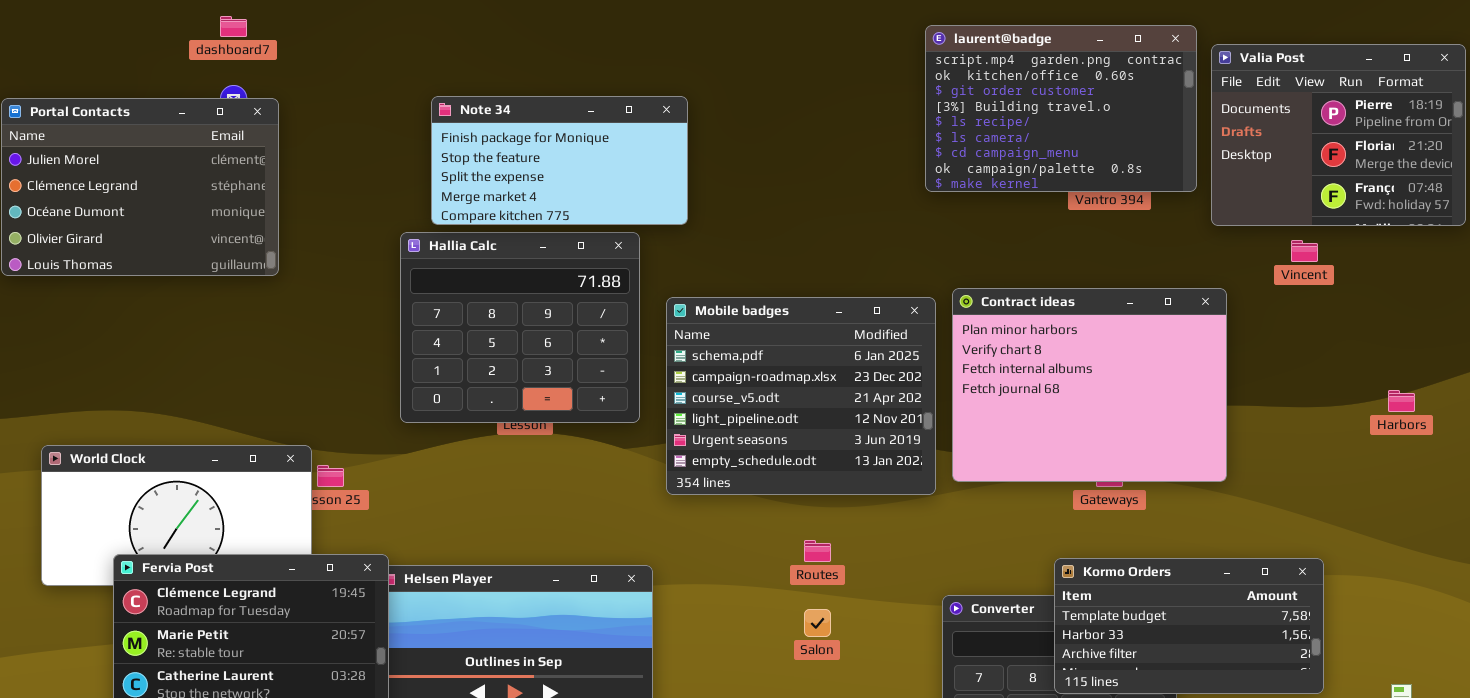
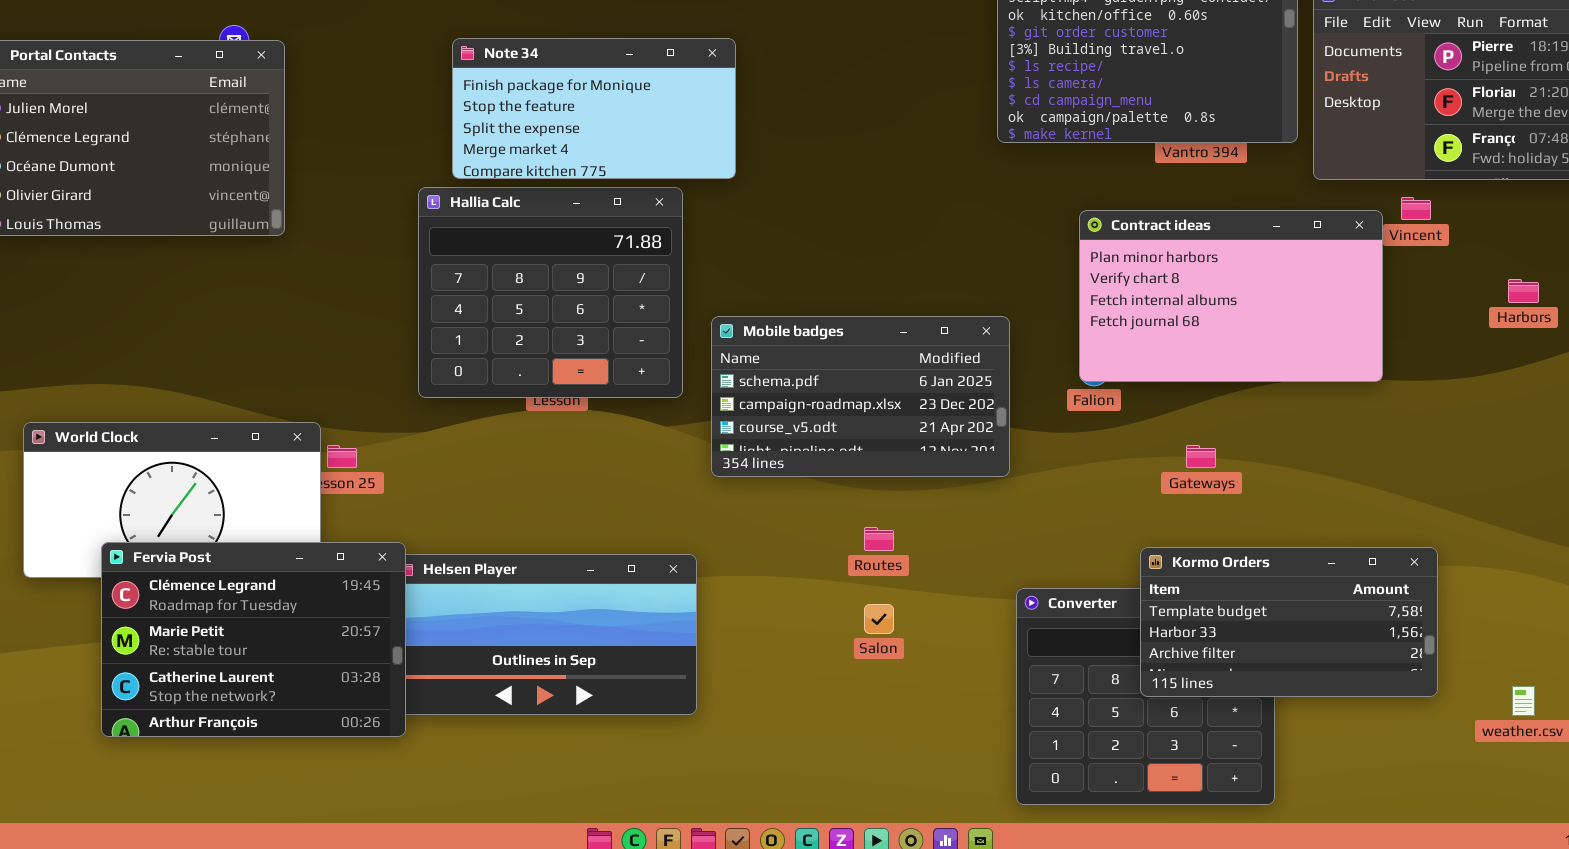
Contract ideas: [952,288,1227,482] -> [1079,210,1383,382], moved, resized
Mobile badges: [666,297,936,495] -> [711,316,1010,477], resized
Harbors: [1388,390,1415,412] -> [1508,279,1539,303], moved

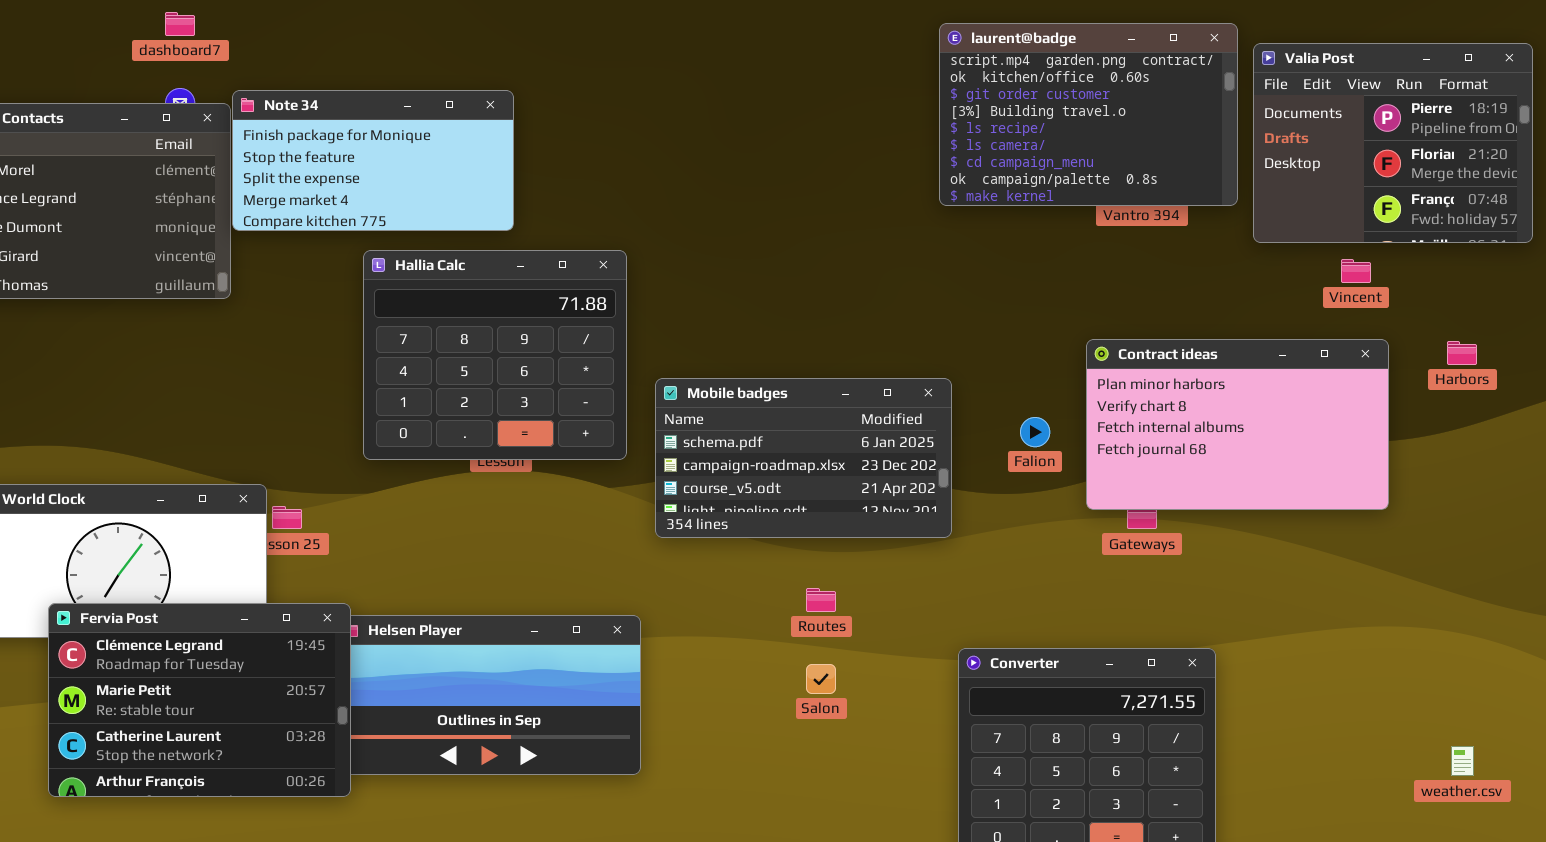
Note 34: [452,38,736,179] -> [232,90,514,231], moved
Contract ideas: [1079,210,1383,382] -> [1086,339,1389,510], moved
Kormo Orders: [1140,547,1438,697] -> none, closed

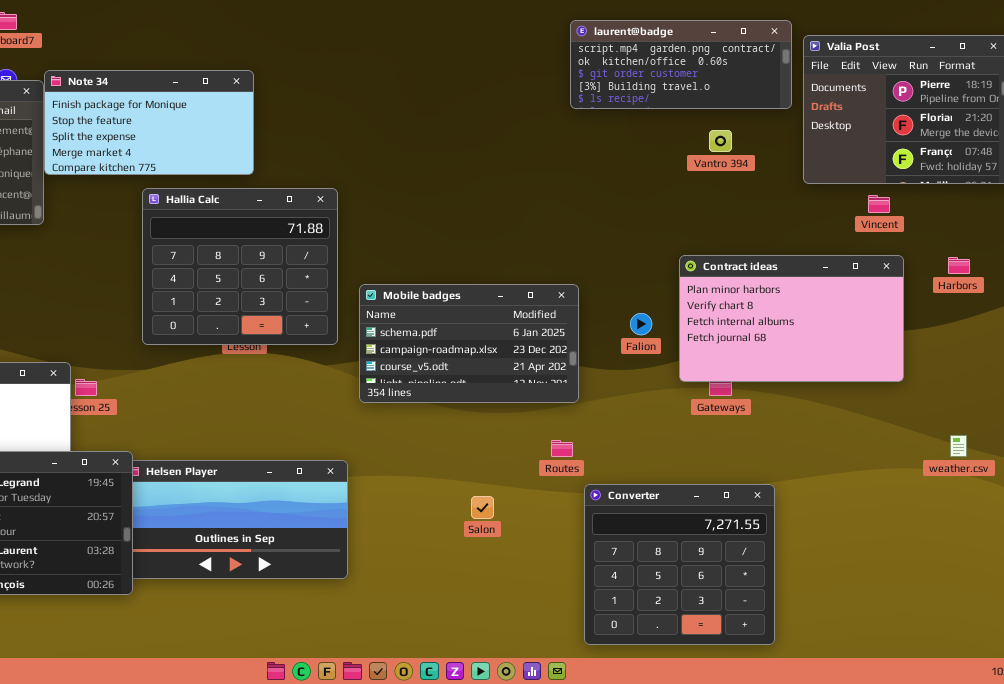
laurent@badge: [939,23,1238,206] -> [570,20,792,109], resized
Routes: [806,588,836,612] -> [551,440,573,457], moved
weather.csv: [1451,746,1474,776] -> [950,435,967,457], moved

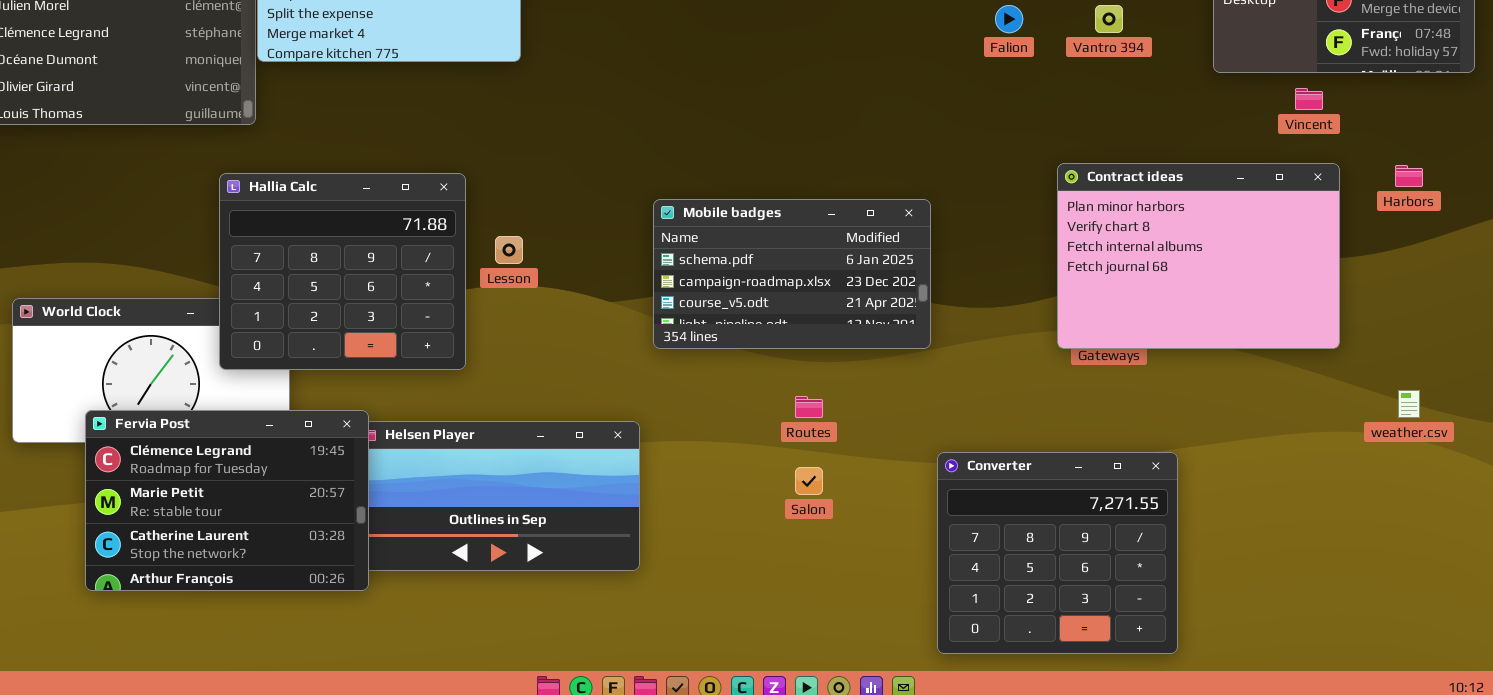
Hallia Calc: [142,188,338,345] -> [219,173,466,370], moved
Contract ideas: [679,255,904,382] -> [1057,163,1340,349], resized
Falion: [630,313,652,335] -> [995,5,1023,33], moved
Routes: [551,440,573,457] -> [795,396,823,418], moved

